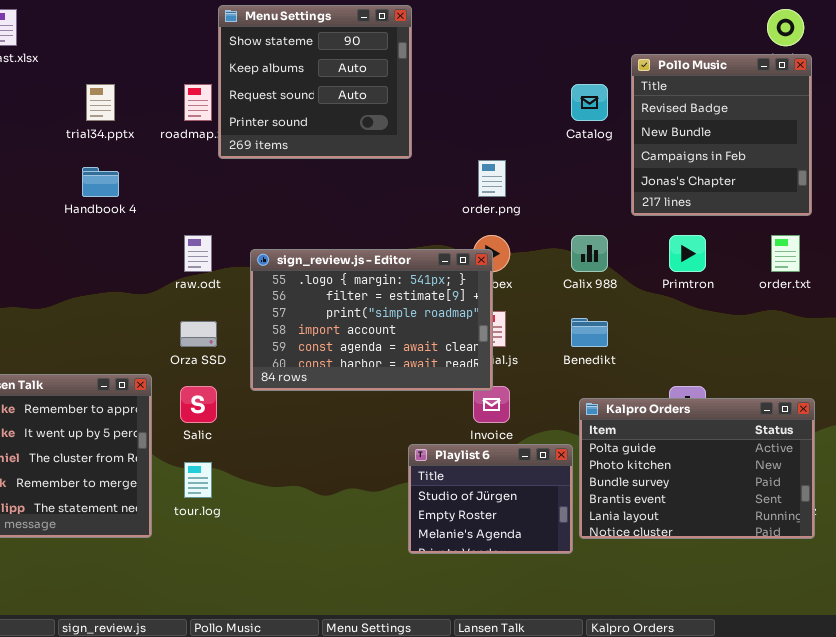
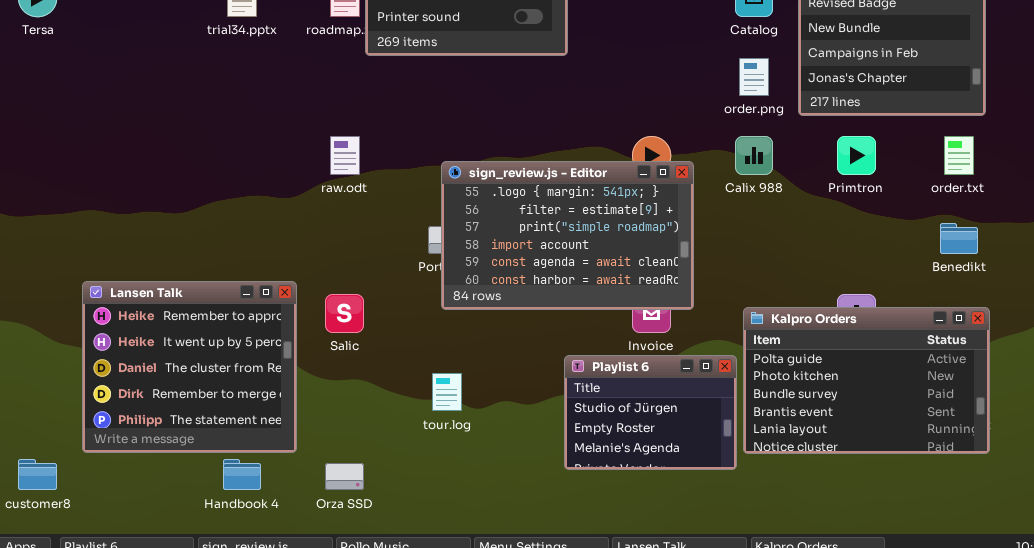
order.png: [478,160,506,197] -> [739,58,769,96], moved
Handbook 4: [82,167,119,197] -> [223,459,261,490], moved
sign_review.js - Editor: [250,249,493,391] -> [441,161,694,310], moved
Benedikt: [571,318,608,347] -> [940,223,978,254], moved
Orza SSD: [180,321,217,347] -> [325,463,364,490], moved
tour.log: [184,462,212,498] -> [432,373,462,411], moved

